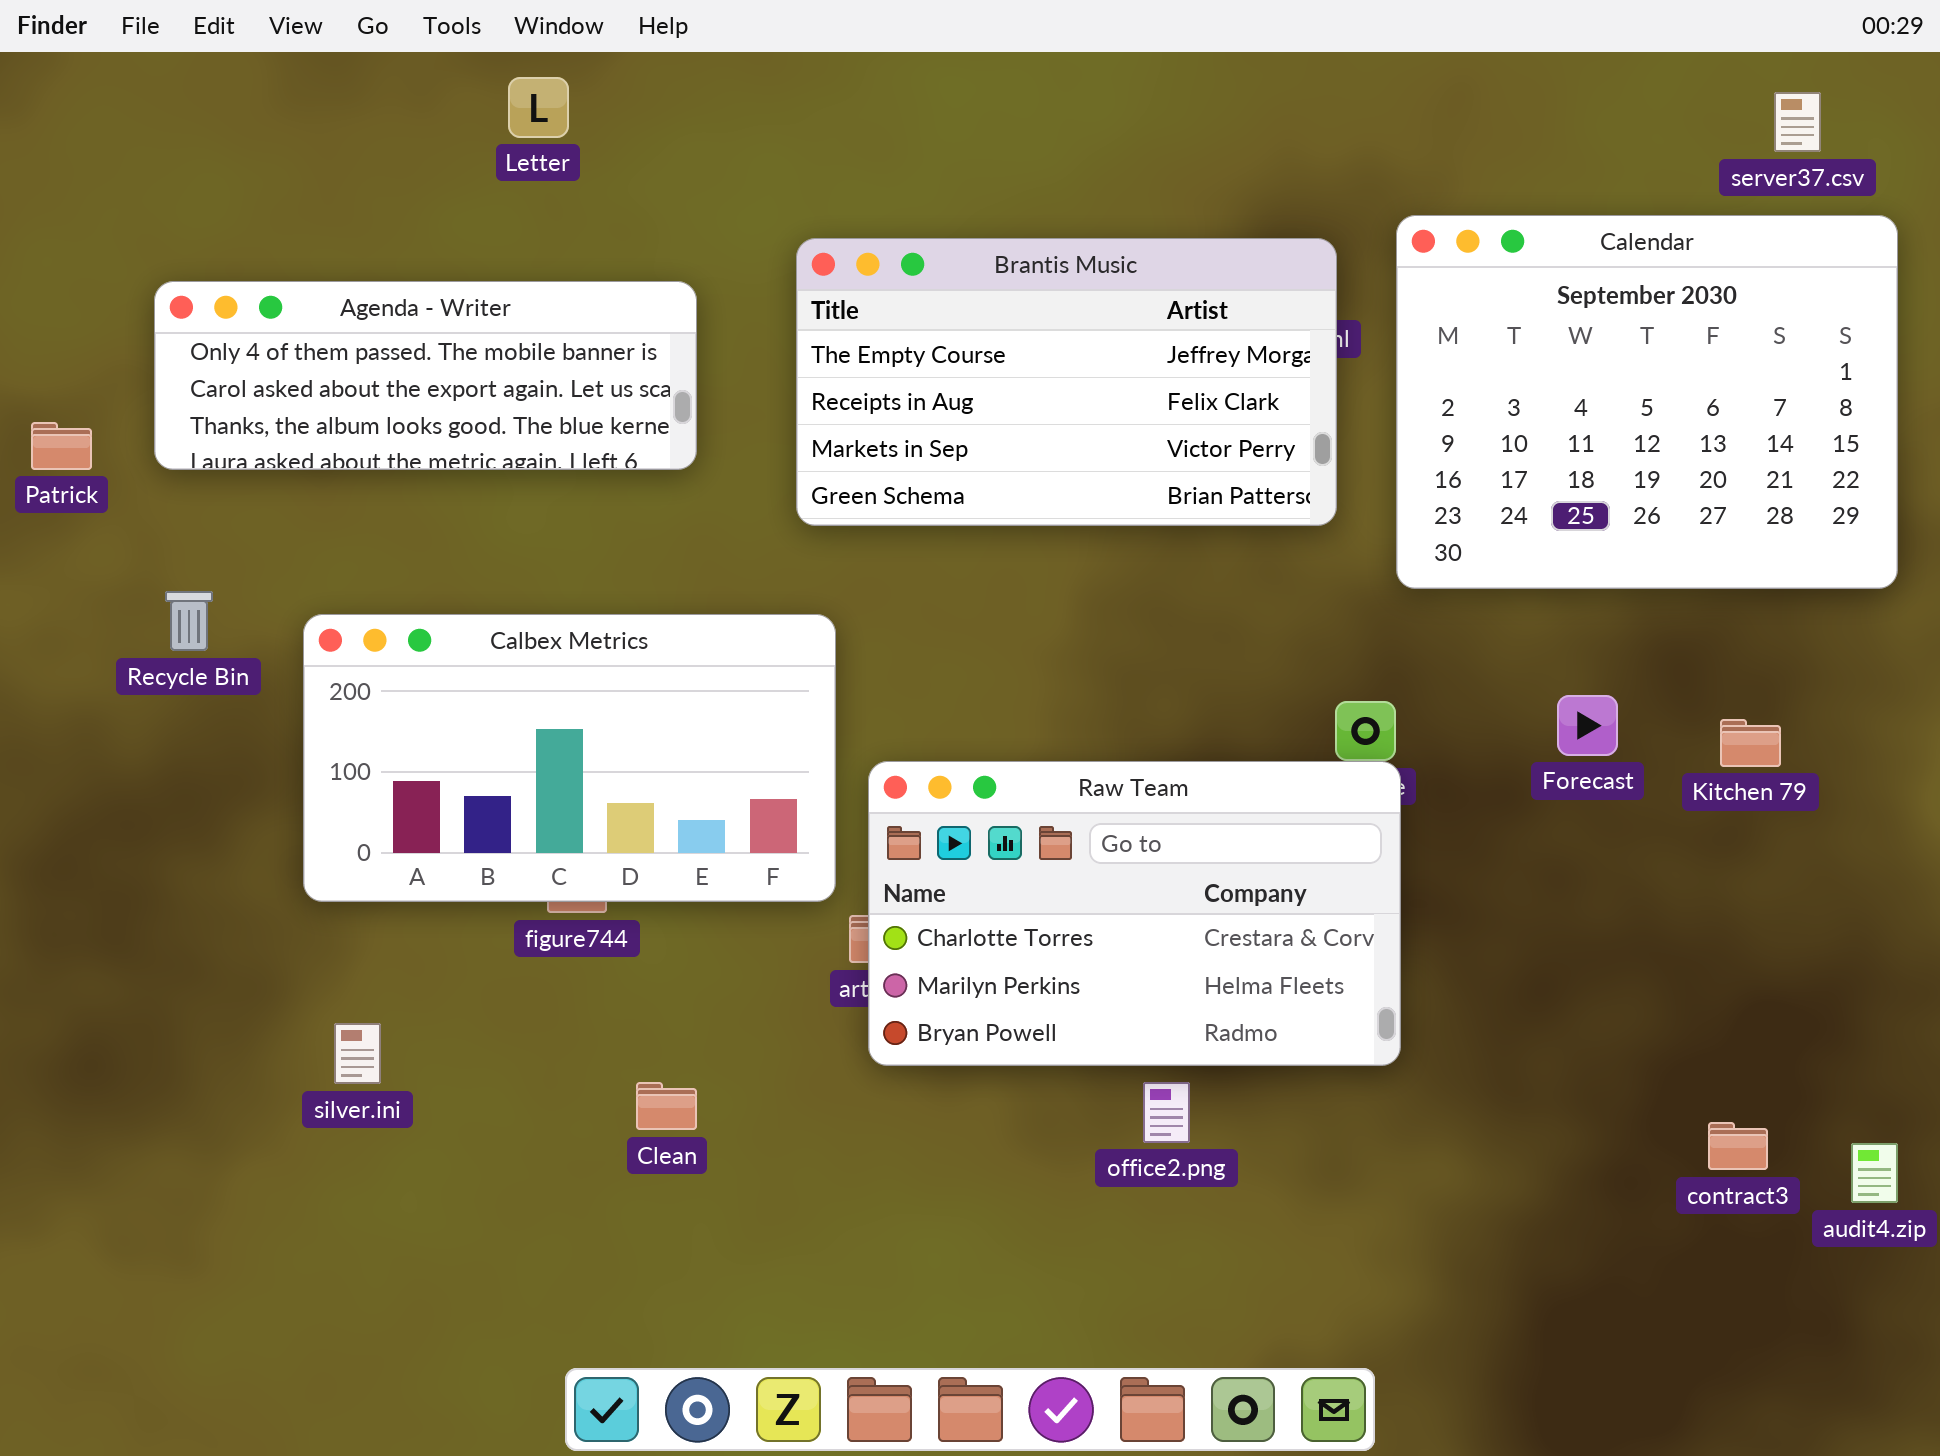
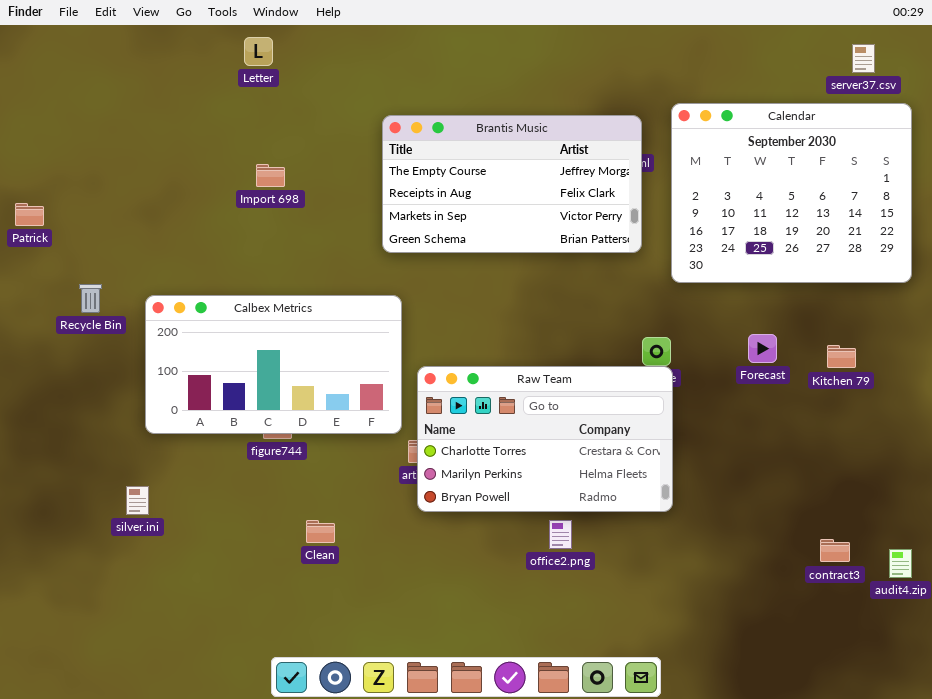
Agenda - Writer: [154,281,697,470] -> none, closed
silver.ini: [334,1023,381,1084] -> [126,486,149,515], moved

